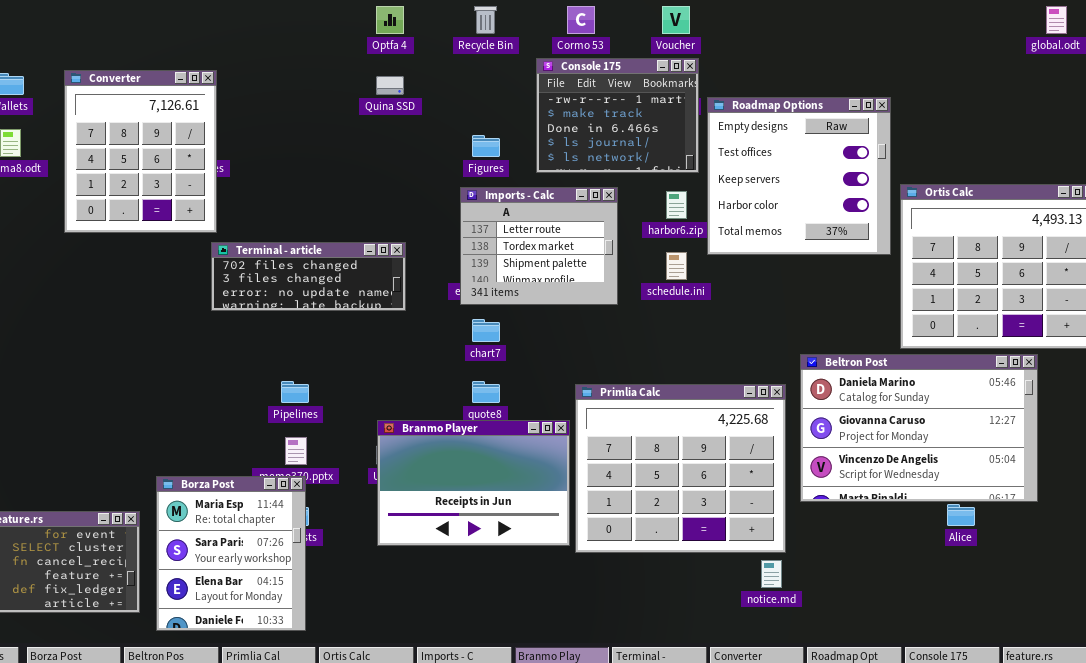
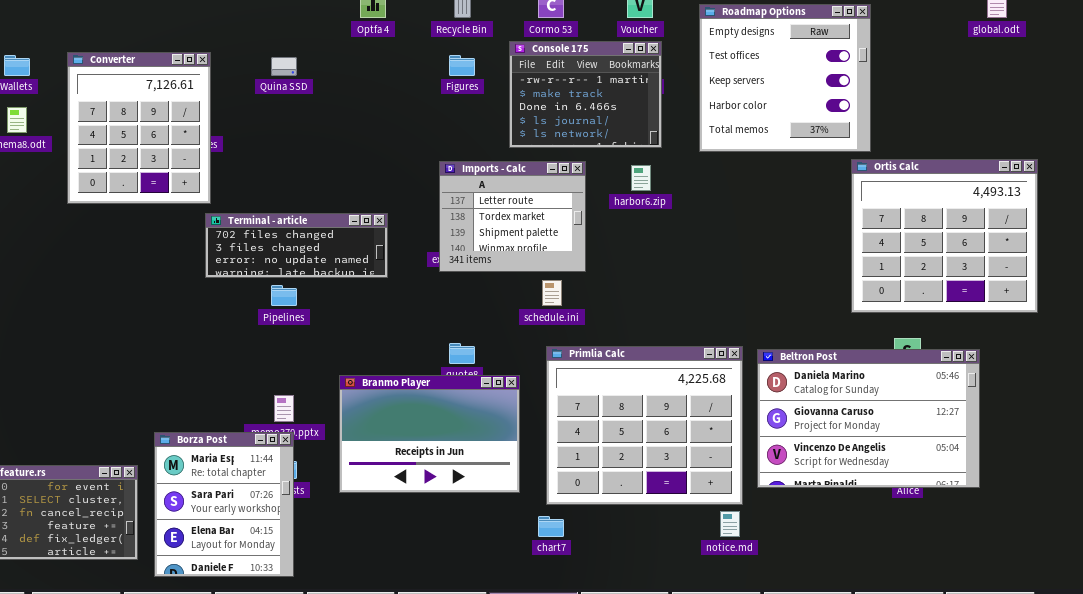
Quina SSD: [376,76,404,95] -> [271,57,297,76], moved
Roadmap Options: [707,97,891,255] -> [699,4,871,152], moved
Figures: [472,135,500,157] -> [449,55,475,76], moved
schedule.ini: [666,252,687,280] -> [542,280,562,306], moved
chart7: [472,319,500,342] -> [538,516,564,537], moved
Beltron Post: [800,354,1038,502] -> [757,349,980,488], moved
Pipelines: [281,381,309,403] -> [271,285,297,306], moved
Branmo Player: [377,420,570,546] -> [339,375,520,493], moved

